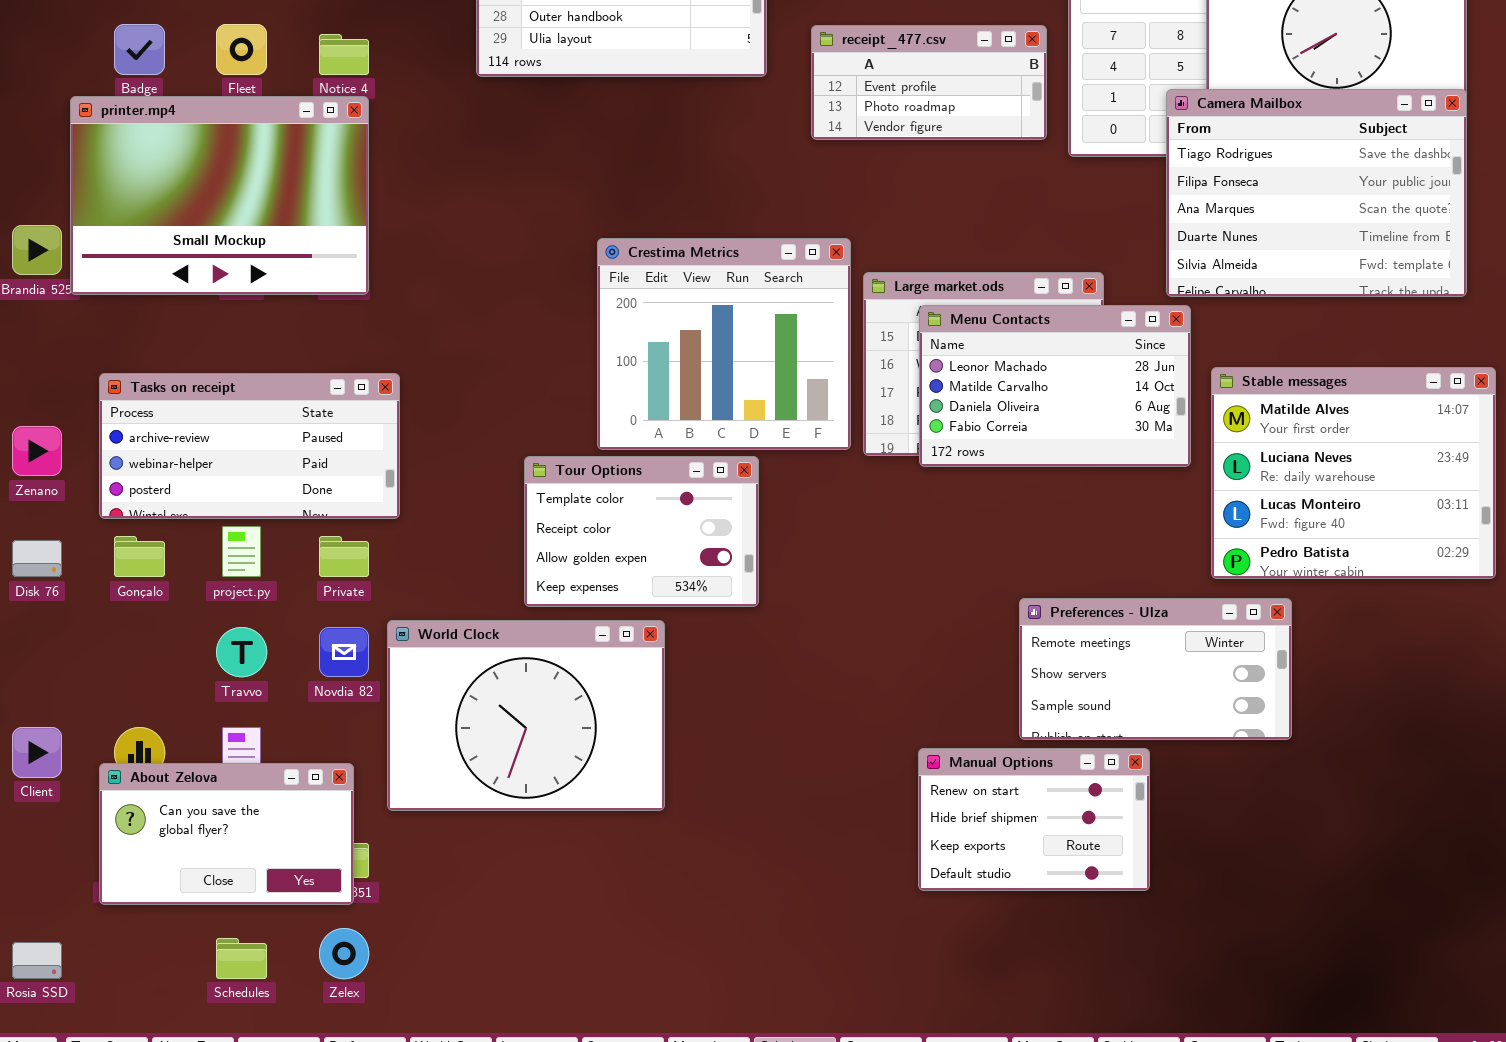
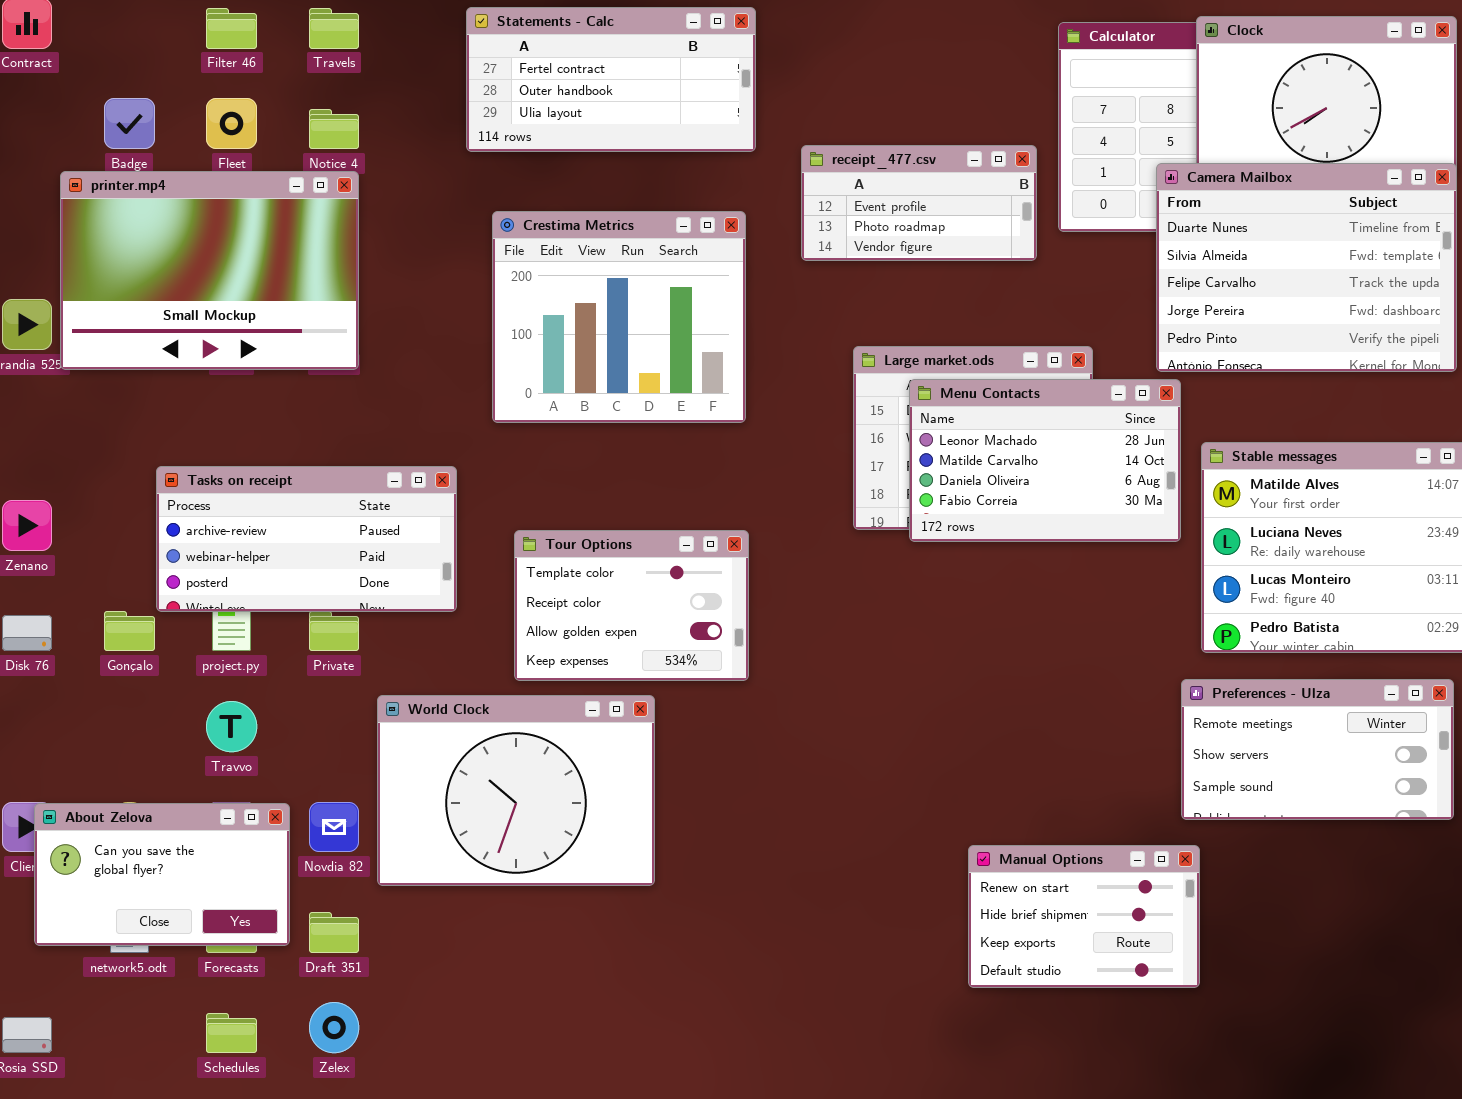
receipt_477.csv: [811,25,1047,140] -> [801,145,1037,261], moved
Camera Mailbox: [1166,89,1467,297] -> [1156,163,1457,372], scrolled down 3 rows
Crestima Metrics: [597,238,851,450] -> [492,211,746,423], moved
Tasks on receipt: [99,373,400,519] -> [156,466,457,612], moved
Preferences - Ulza: [1019,598,1292,740] -> [1181,679,1454,820], moved
Novdia 82: [319,627,369,677] -> [309,802,359,852], moved
Manual Options: [918,748,1150,891] -> [968,845,1200,988], moved
About Zelova: [99,763,354,905] -> [34,803,290,946], moved

